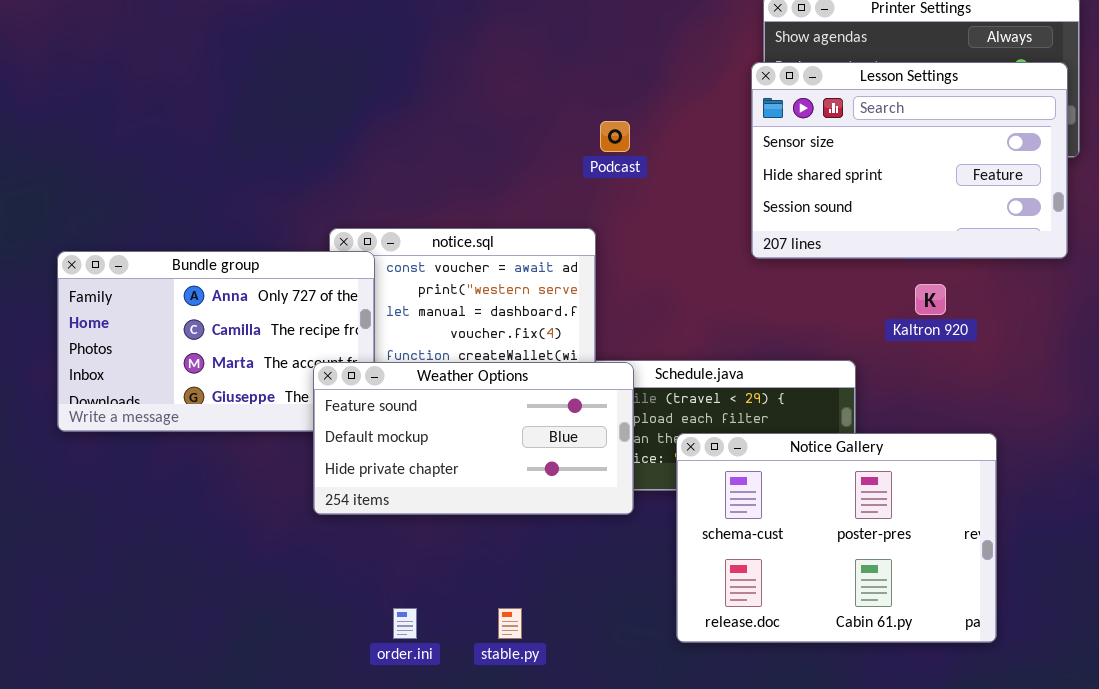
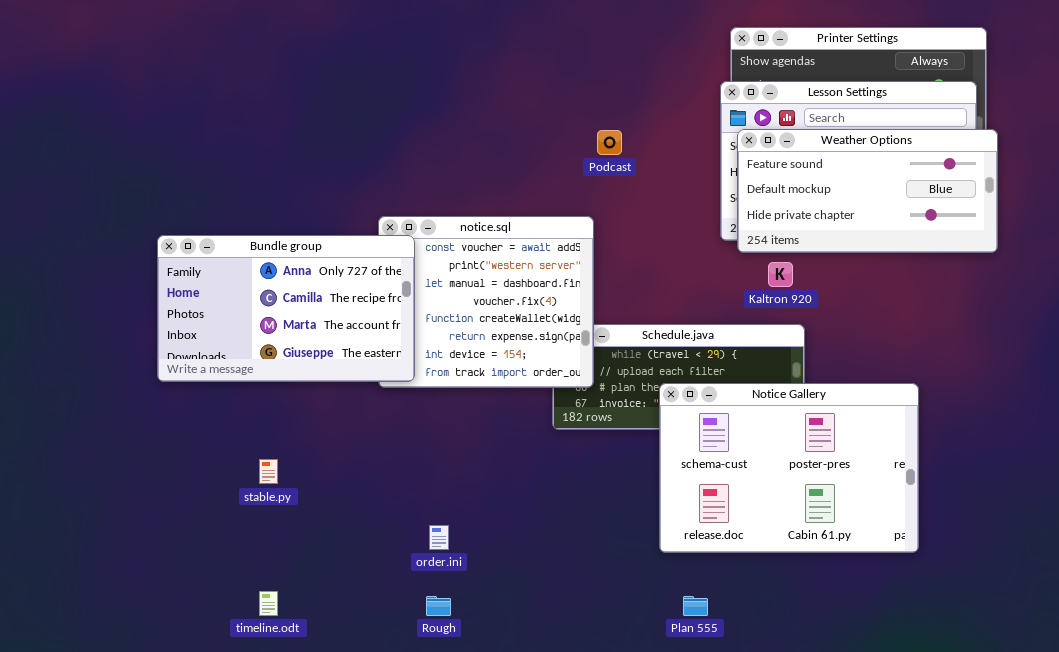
Kaltron 920: [915,284,946,315] -> [768,262,793,287], moved
Weather Options: [313,362,634,515] -> [737,129,998,253], moved
stable.py: [498,608,522,639] -> [259,459,278,484], moved

